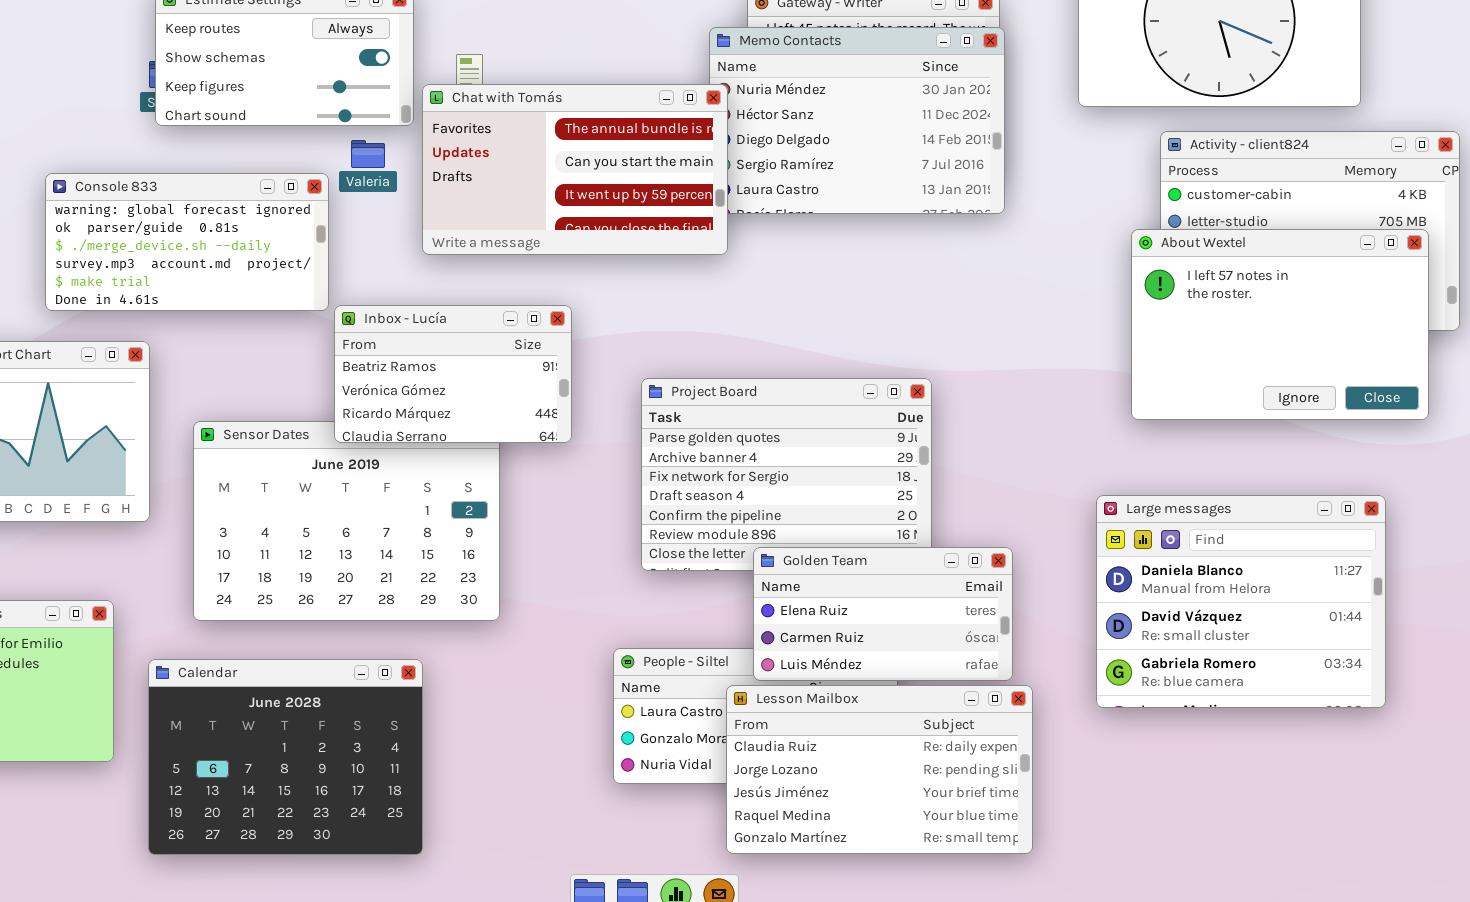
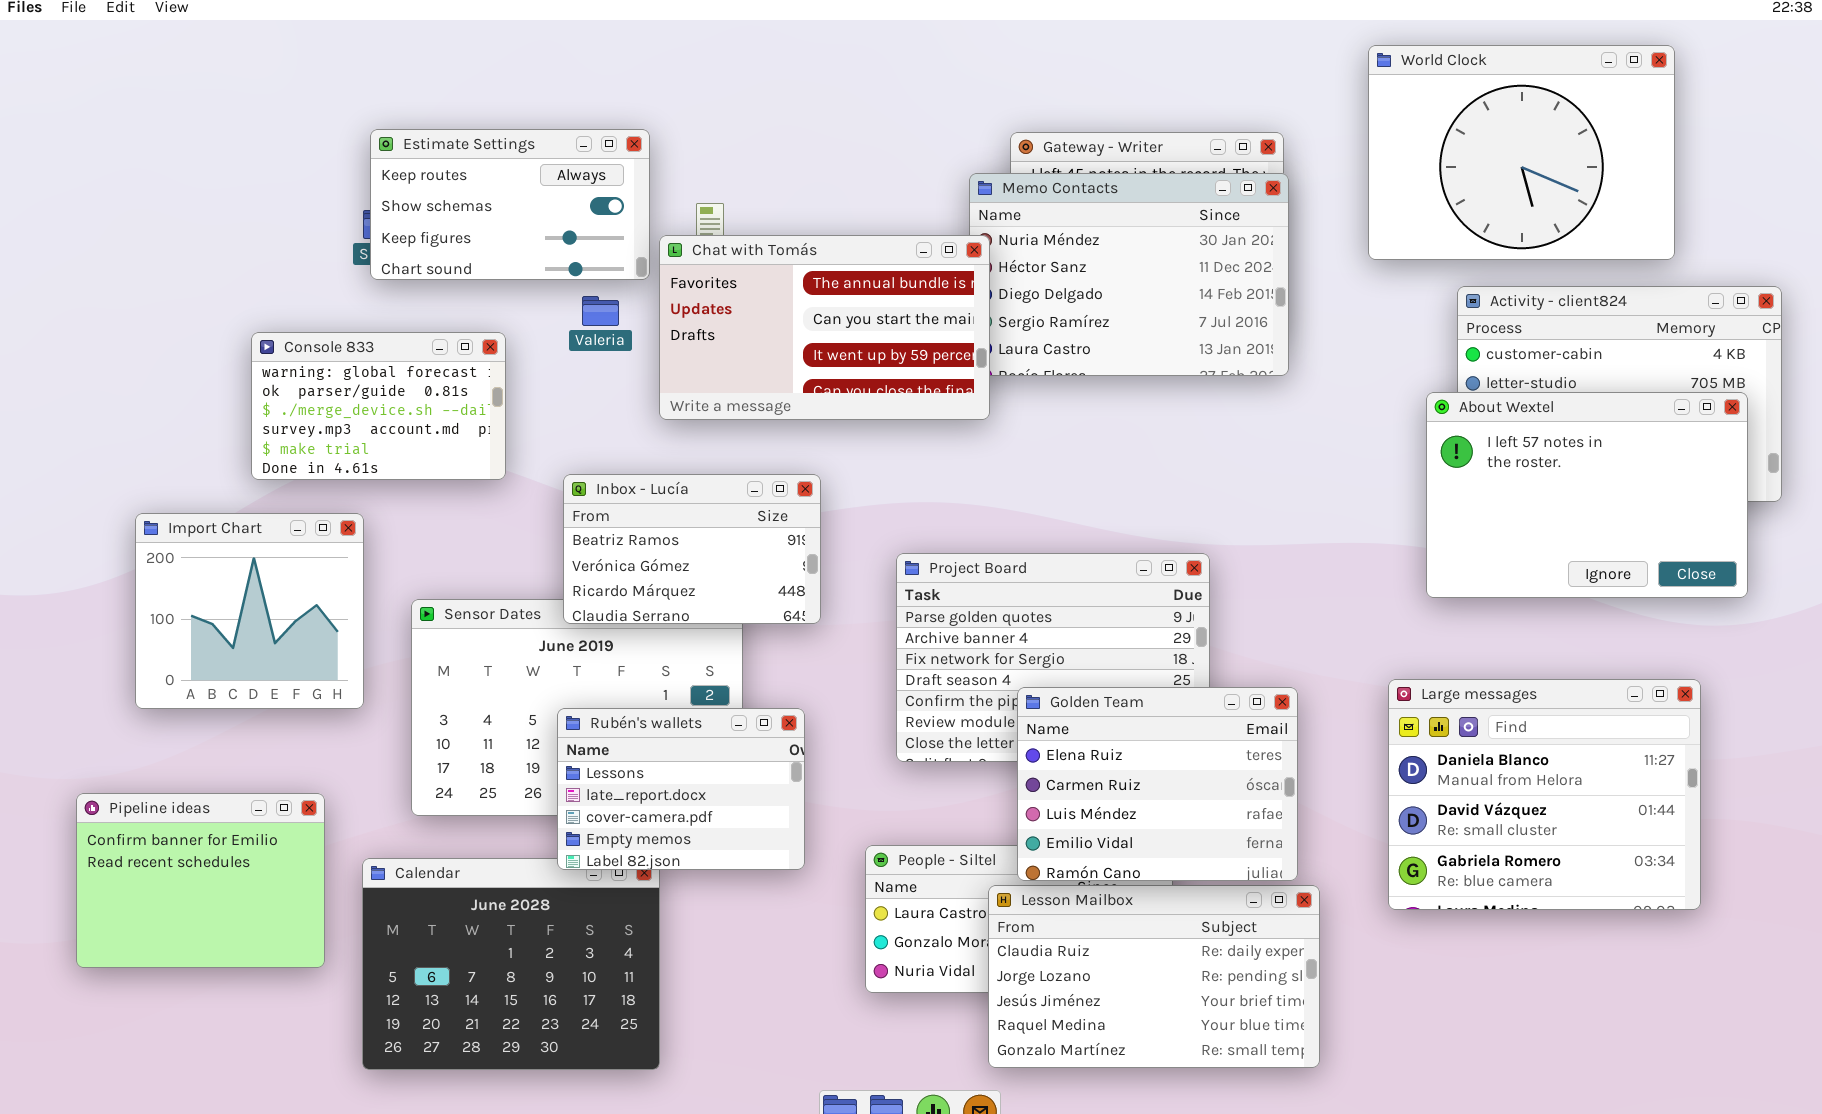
Console 833: [45,173,329,311] -> [251,332,506,480], resized
Rubén's wallets: none -> [557,708,805,870], opened
Golden Team: [753,547,1013,681] -> [1017,687,1298,881], resized

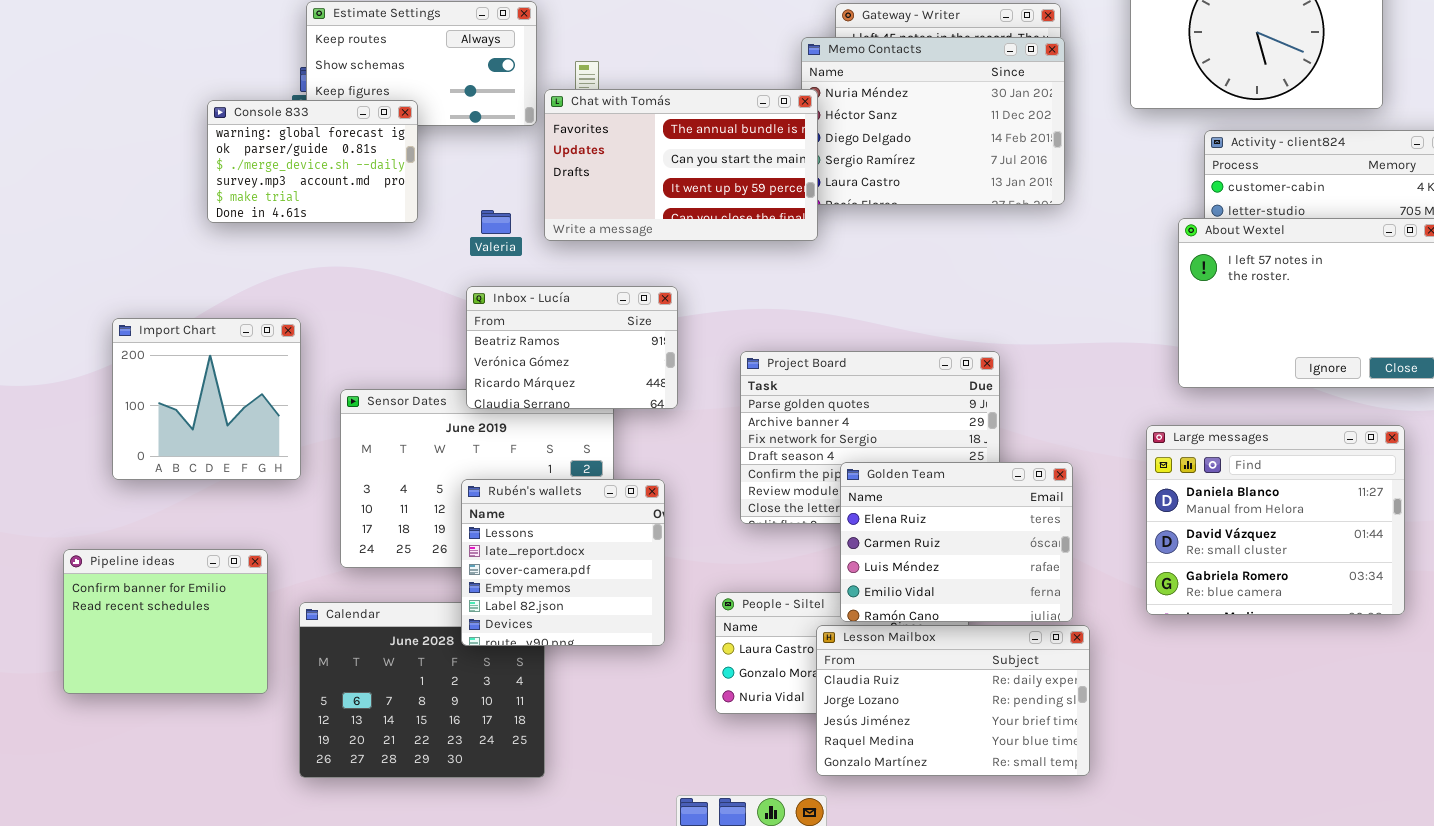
Valeria: [582,296,619,326] -> [481,210,511,234], moved
Console 833: [251,332,506,480] -> [207,100,418,223], moved
Large messages: [1388,679,1701,910] -> [1146,425,1405,615], moved
Rubén's wallets: [557,708,805,870] -> [461,479,665,646], resized

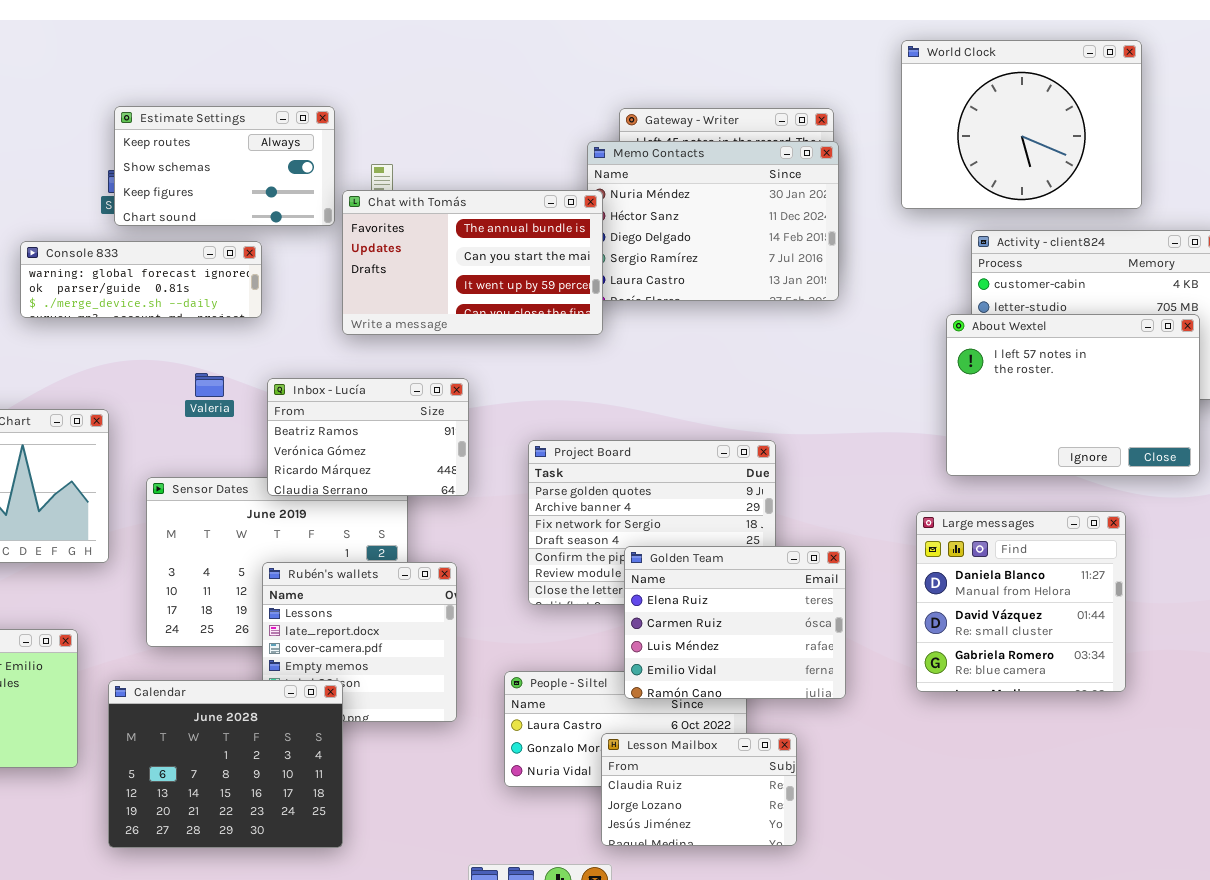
Console 833: [207,100,418,223] -> [20,241,262,318], resized
Valeria: [481,210,511,234] -> [195,373,224,397], moved
Large messages: [1146,425,1405,615] -> [916,511,1126,692], resized
Calendar: [299,602,545,778] -> [108,680,343,848], raised
Lesson Mailbox: [816,625,1090,776] -> [601,733,797,846], resized

